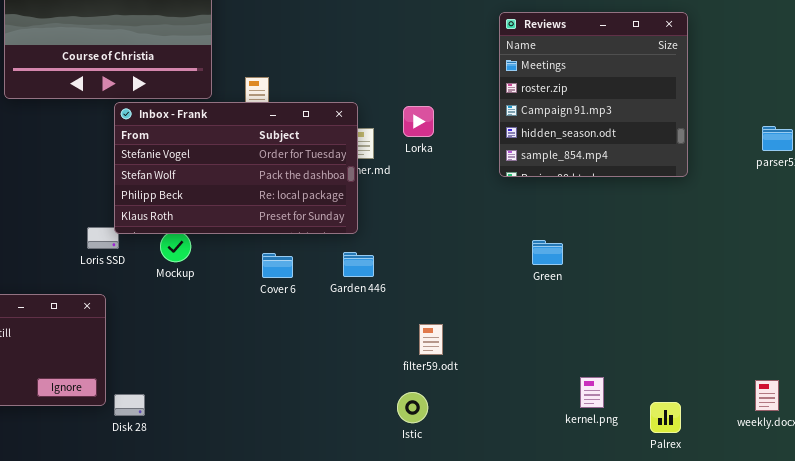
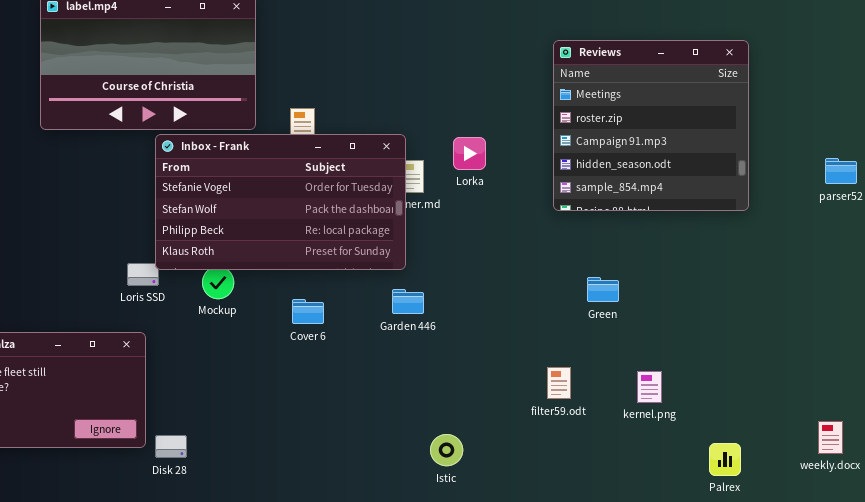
Cover 6: [262,253,293,278] -> [292,299,324,324], moved
filter59.odt: [419,324,443,355] -> [547,367,571,399], moved
kernel.png: [580,377,604,408] -> [637,371,662,403], moved
Istic: [397,392,428,423] -> [430,434,463,466], moved

